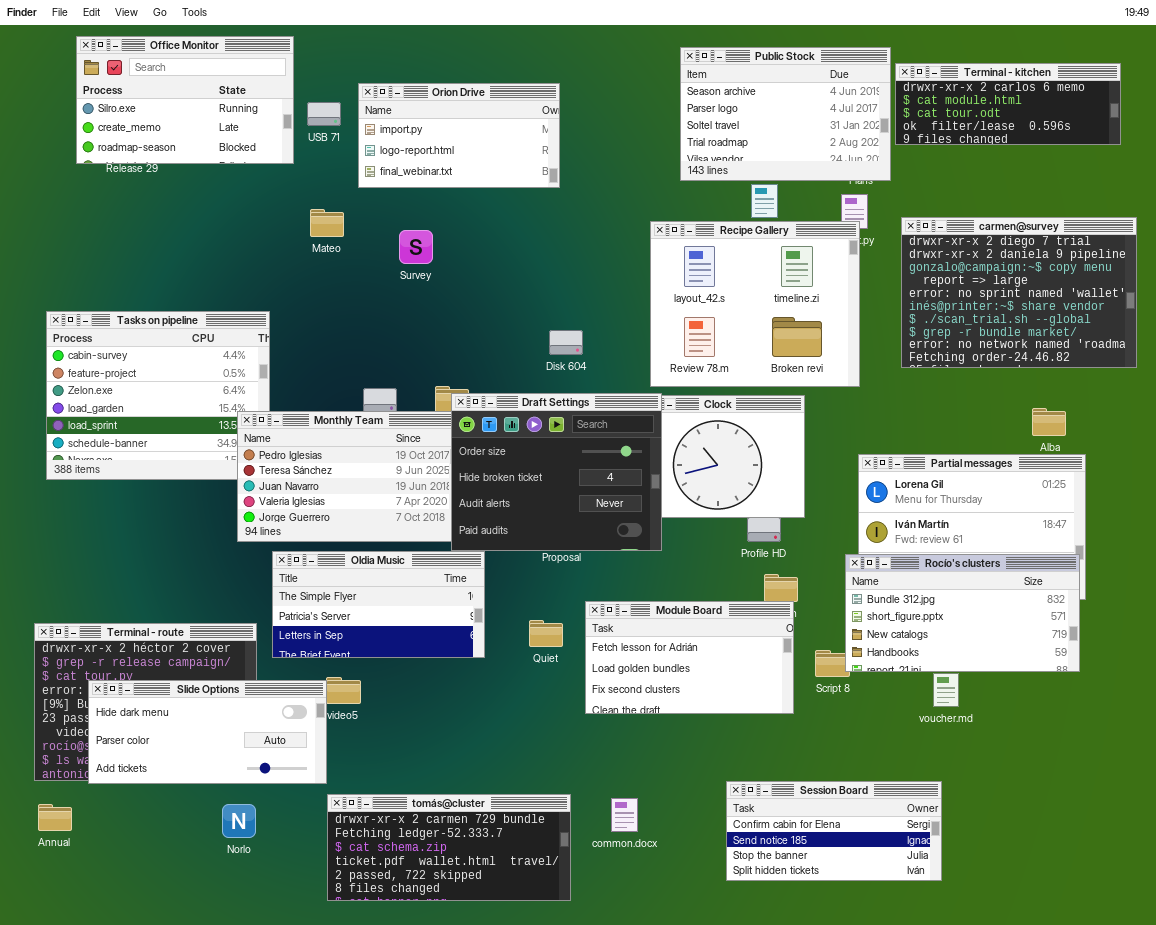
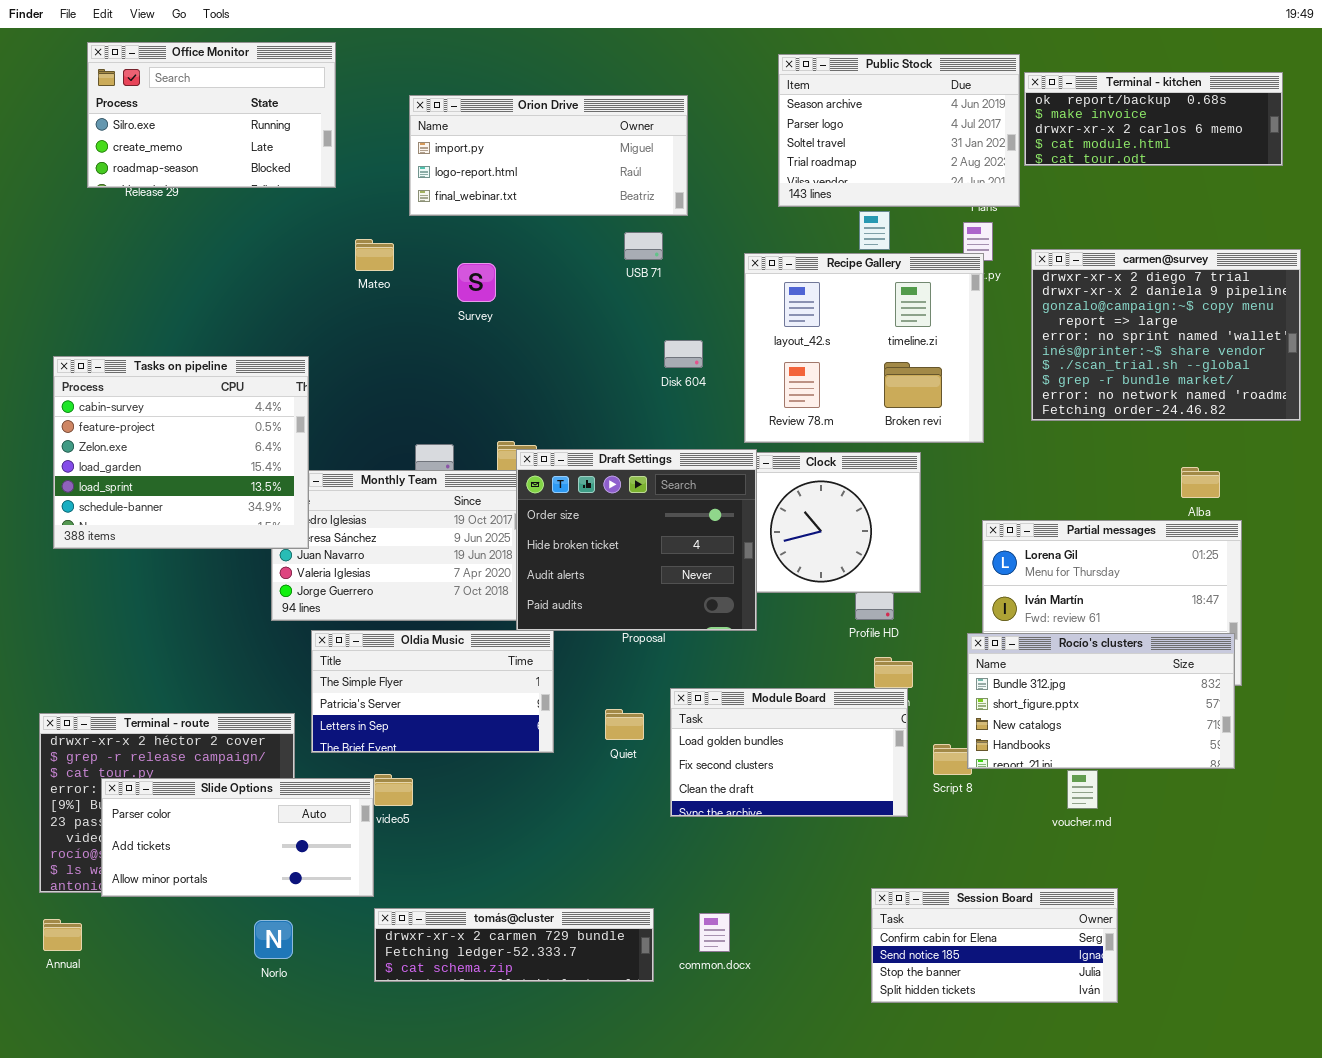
Terminal - kitchen: [895,63,1121,145] -> [1024,72,1283,166], scrolled up 2 rows
Orion Drive: [358,83,560,188] -> [409,95,688,216], resized
USB 71: [307,102,341,126] -> [624,232,663,260], moved
Tasks on pipeline: [46,311,270,480] -> [53,356,309,549], raised
Disk 604: [549,330,583,355] -> [664,340,703,368], moved
Module Board: [585,601,794,714] -> [670,688,908,817], scrolled down 1 row
Slide Options: [88,680,327,784] -> [101,778,374,897], scrolled down 1 row
Session Board: [726,781,942,881] -> [871,888,1118,1003], moved
tomás@cluster: [327,794,571,901] -> [374,908,654,982], resized

